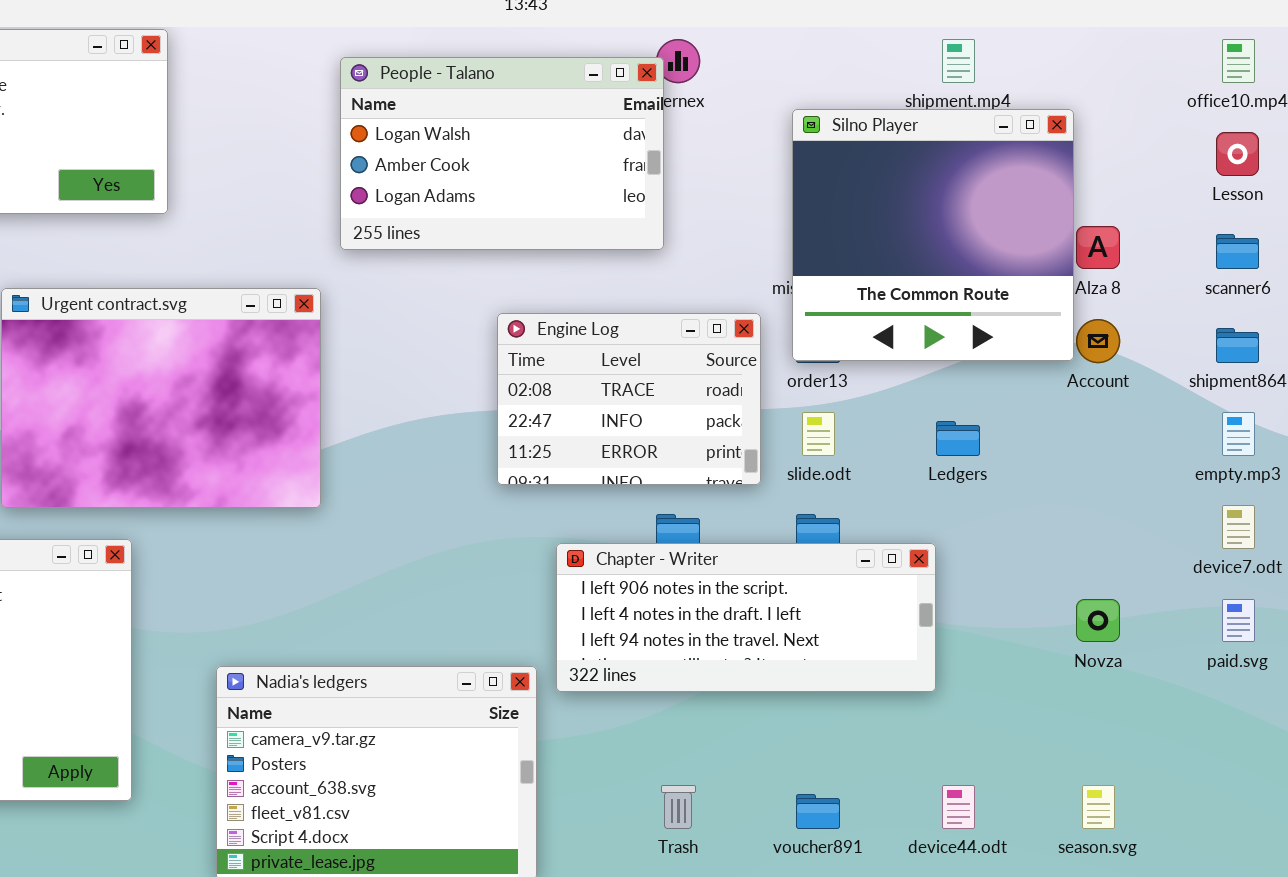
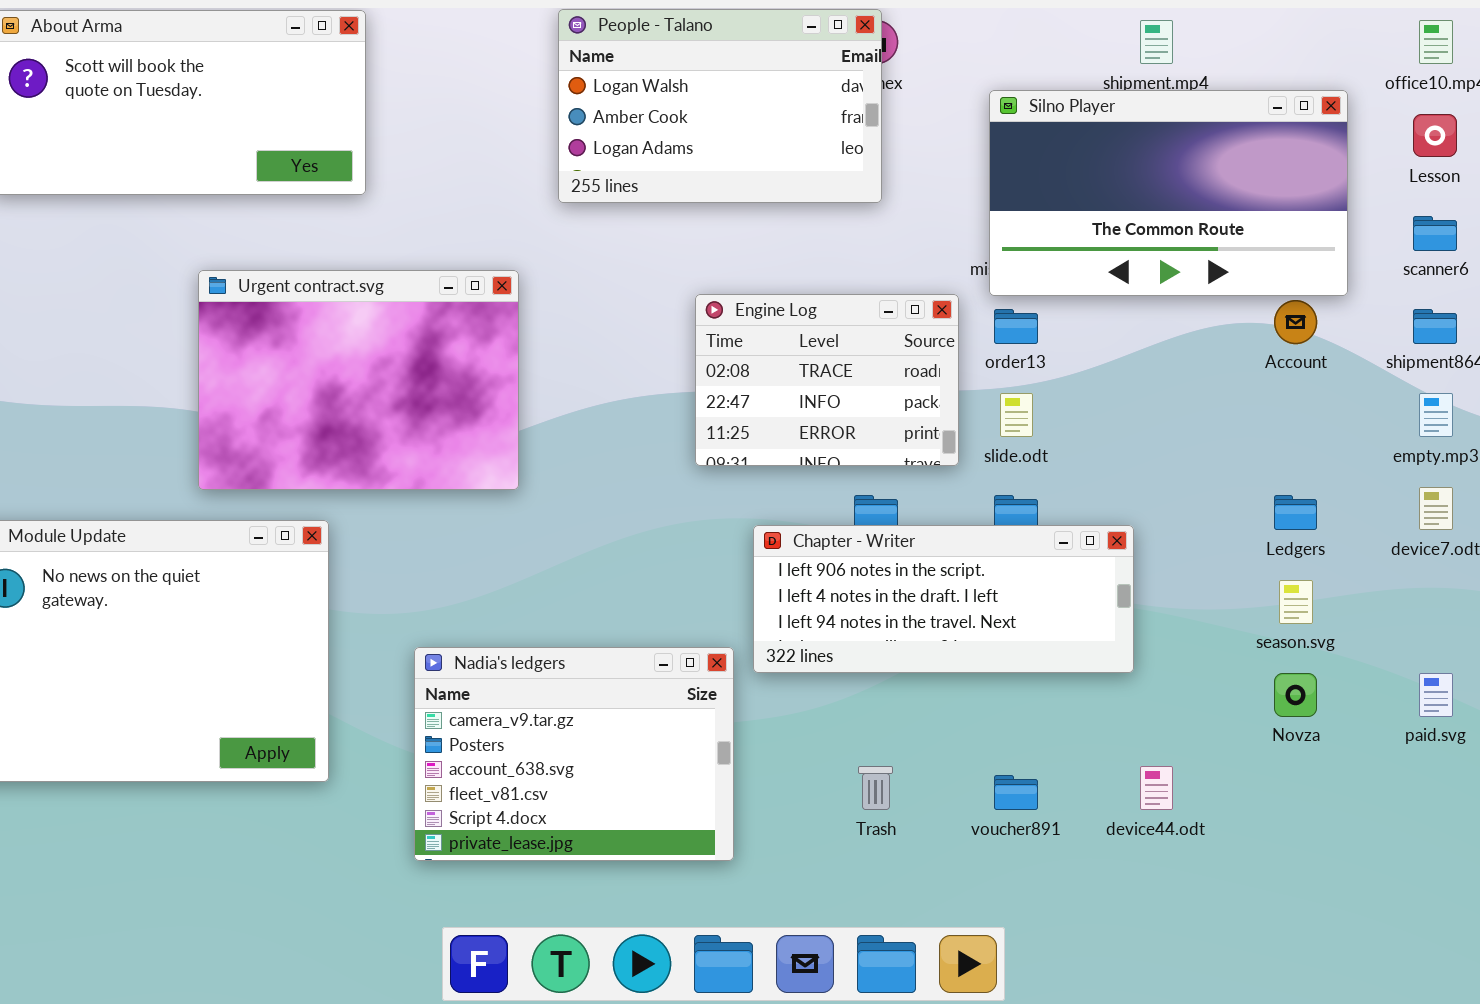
People - Talano: [340,57,664,250] -> [558,9,882,203], moved
Silno Player: [792,109,1074,361] -> [989,90,1348,296], resized
Ledgers: [936,421,980,456] -> [1274,495,1317,530], moved
Novza: [1076,599,1120,642] -> [1274,673,1317,717], moved
paid.svg: [1222,599,1255,642] -> [1419,673,1453,717], moved
season.svg: [1082,785,1115,829] -> [1279,580,1313,624], moved

